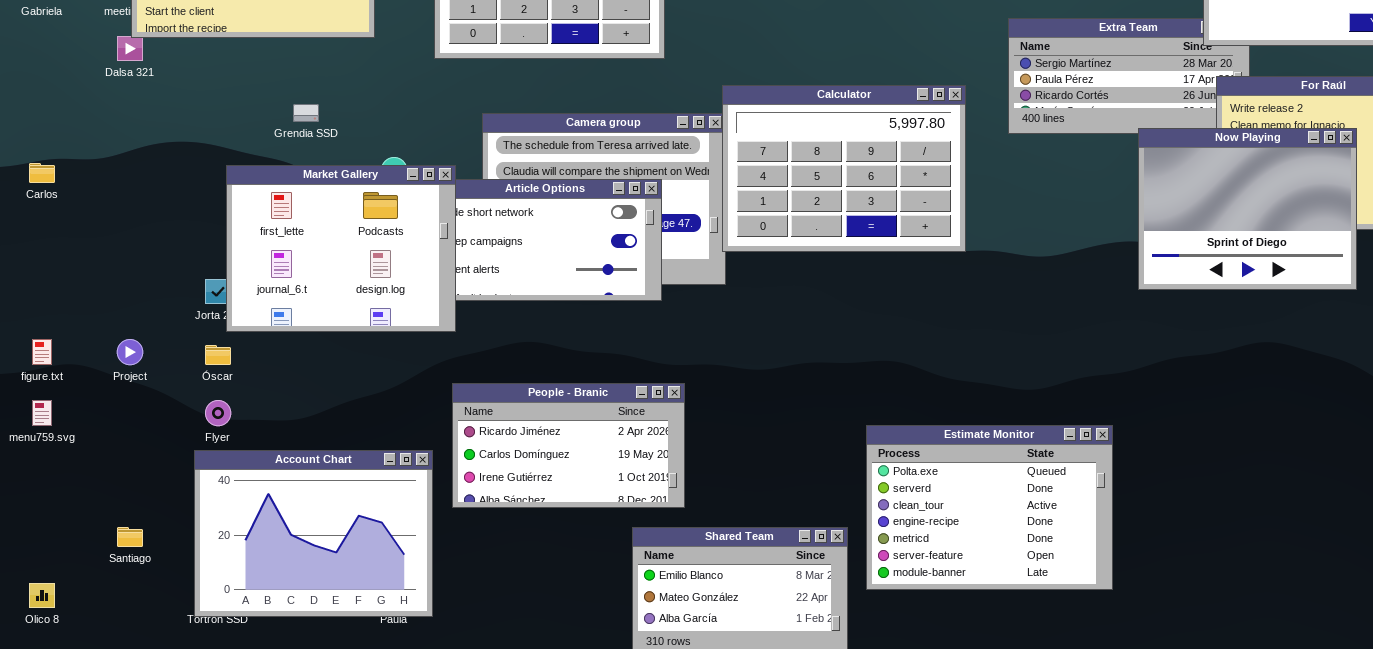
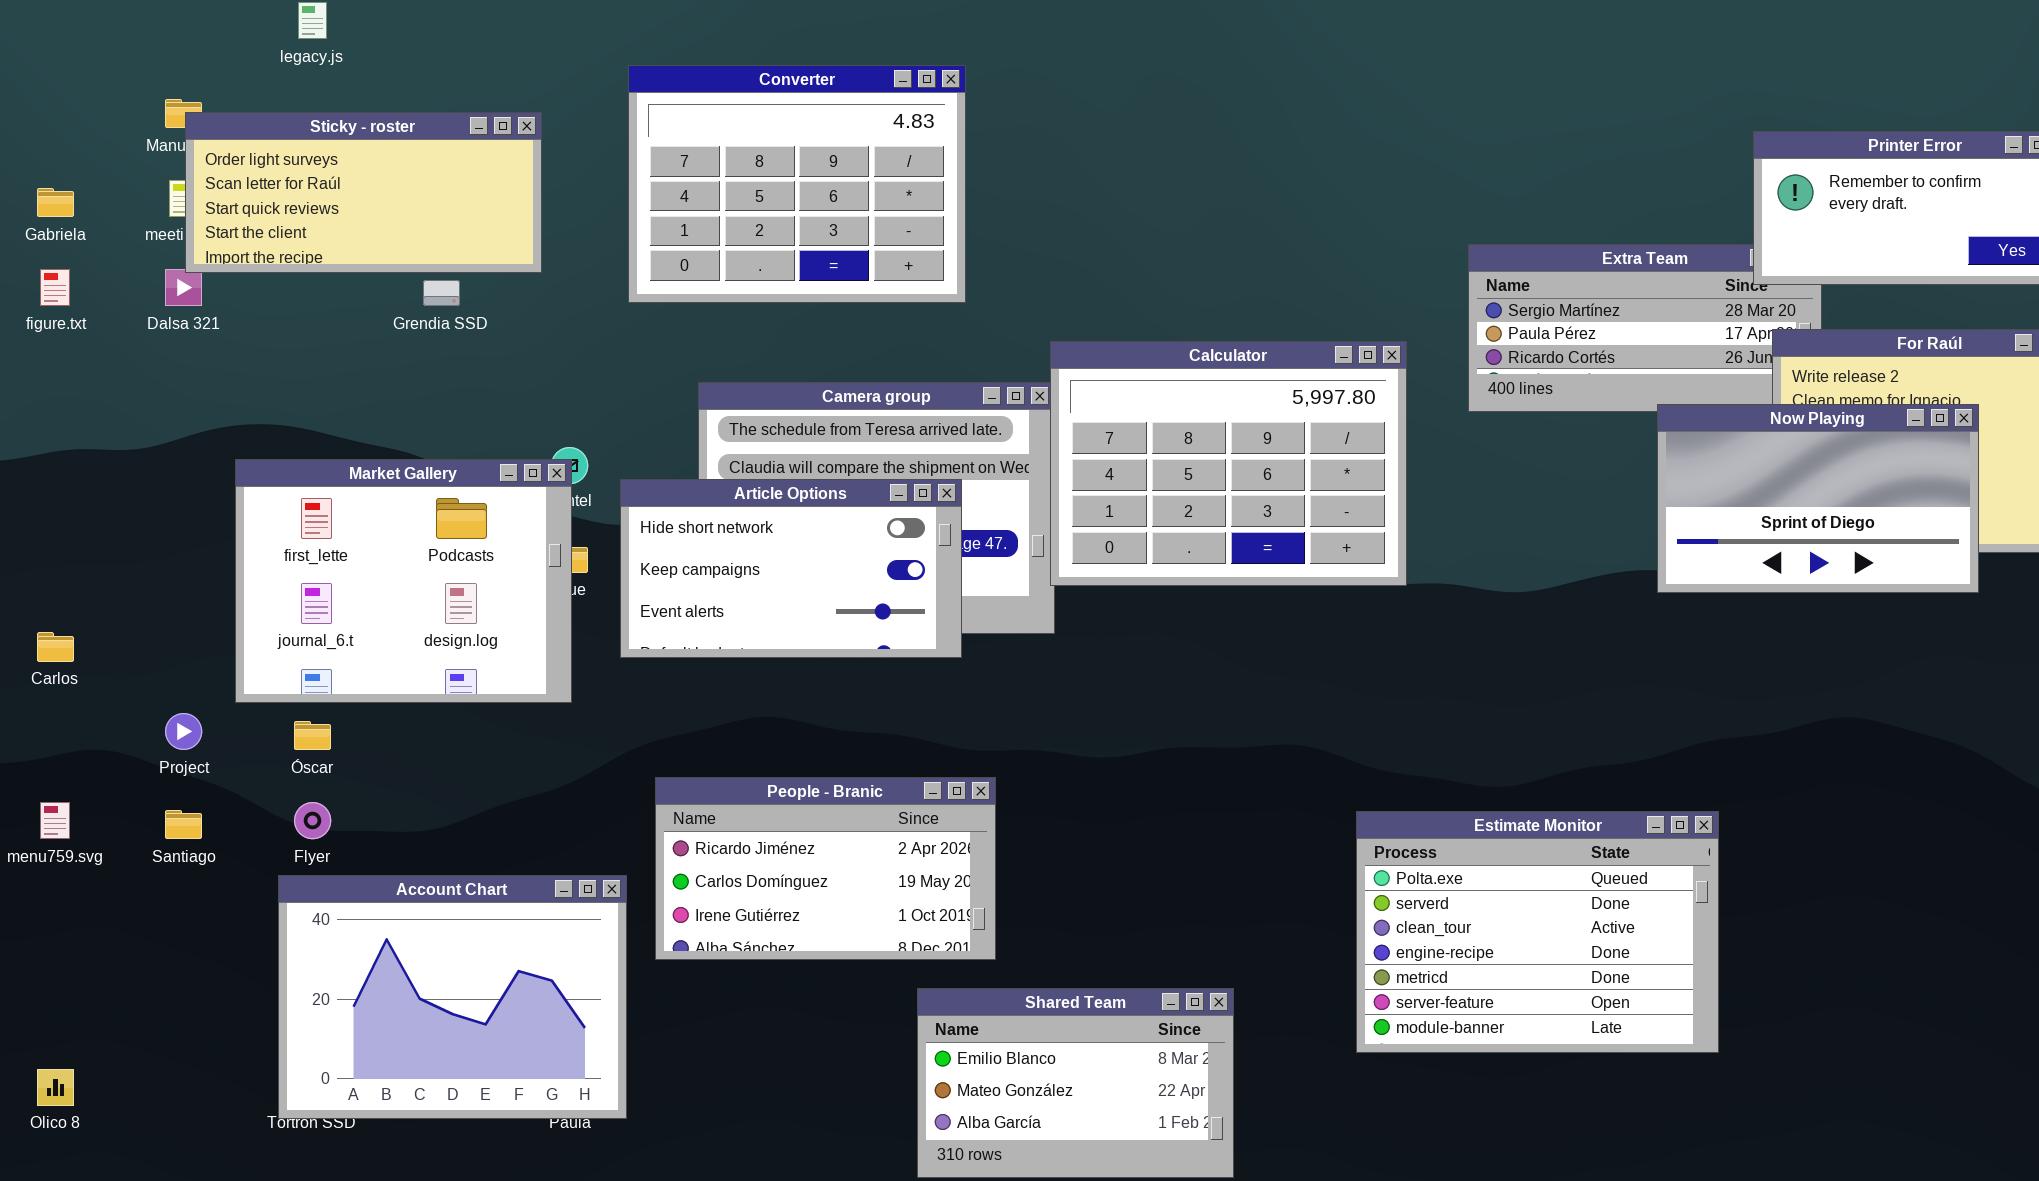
Grendia SSD: [293,104,319,122] -> [423,280,460,306], moved
Now Playing: [1138,128,1357,290] -> [1657,404,1979,593], resized
Carlos: [29,163,55,183] -> [37,632,74,662], moved
Market Gallery: [226,165,456,332] -> [235,459,572,703], moved
figure.txt: [32,339,52,365] -> [40,269,70,306], moved
Estimate Monitor: [866,425,1113,590] -> [1356,811,1719,1053], moved
Santiago: [117,527,143,547] -> [165,810,202,839], moved

